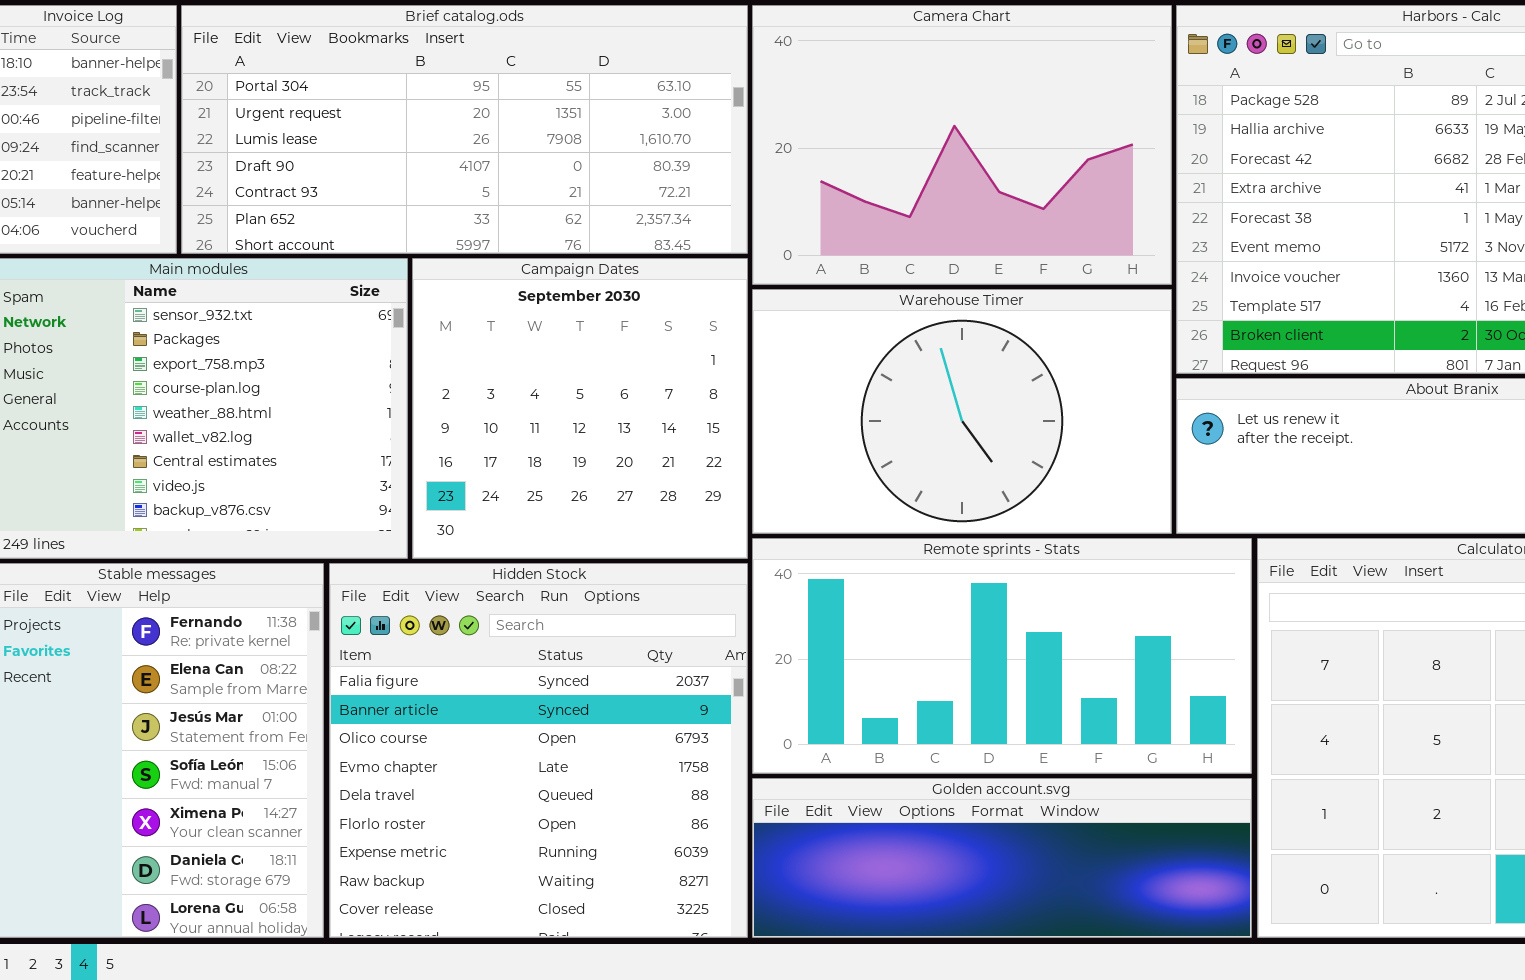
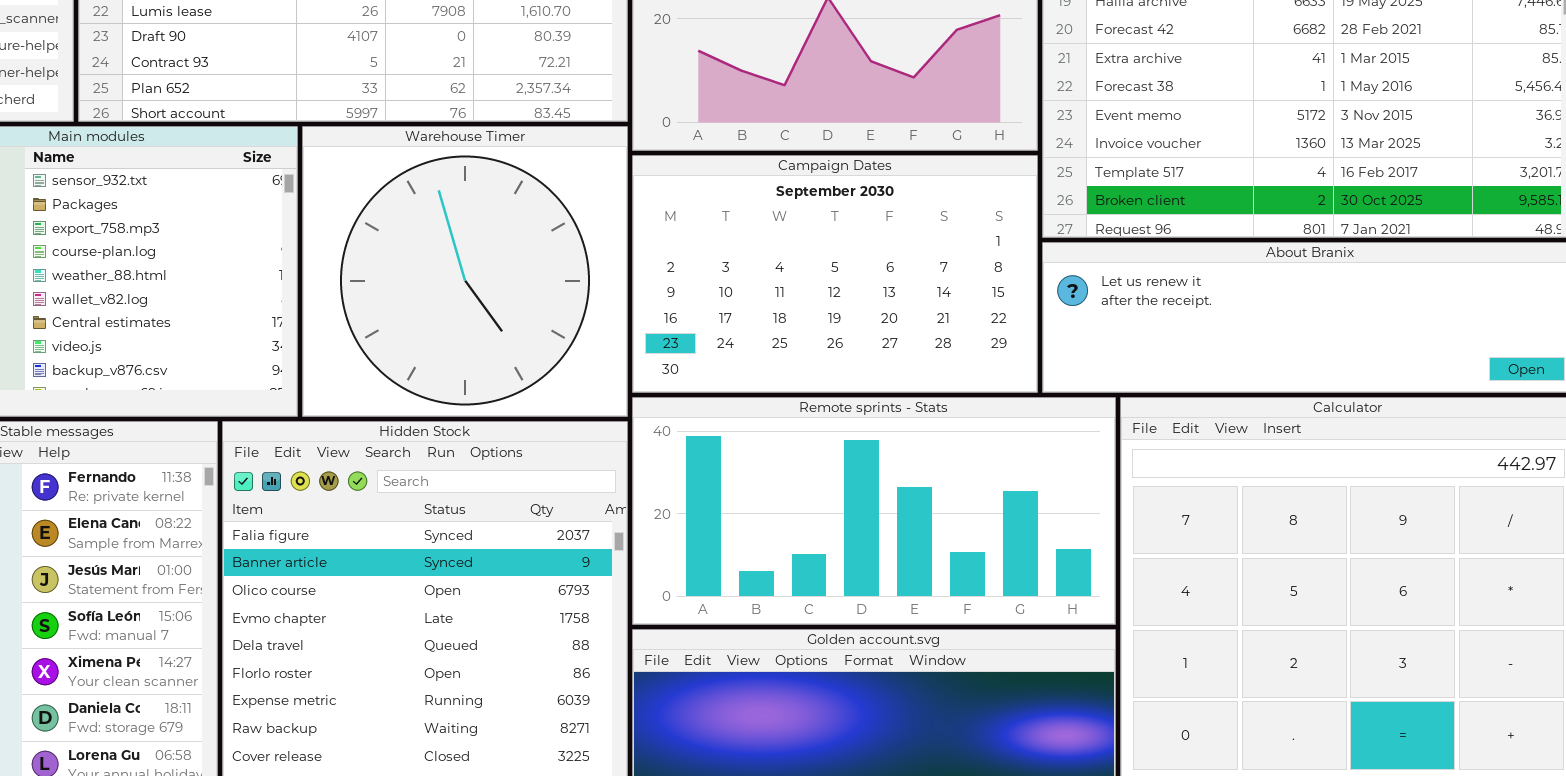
Campaign Dates: [412,258,748,559] -> [632,155,1038,393], moved, resized
Warehouse Timer: [752,289,1172,534] -> [302,126,628,417], moved, resized

